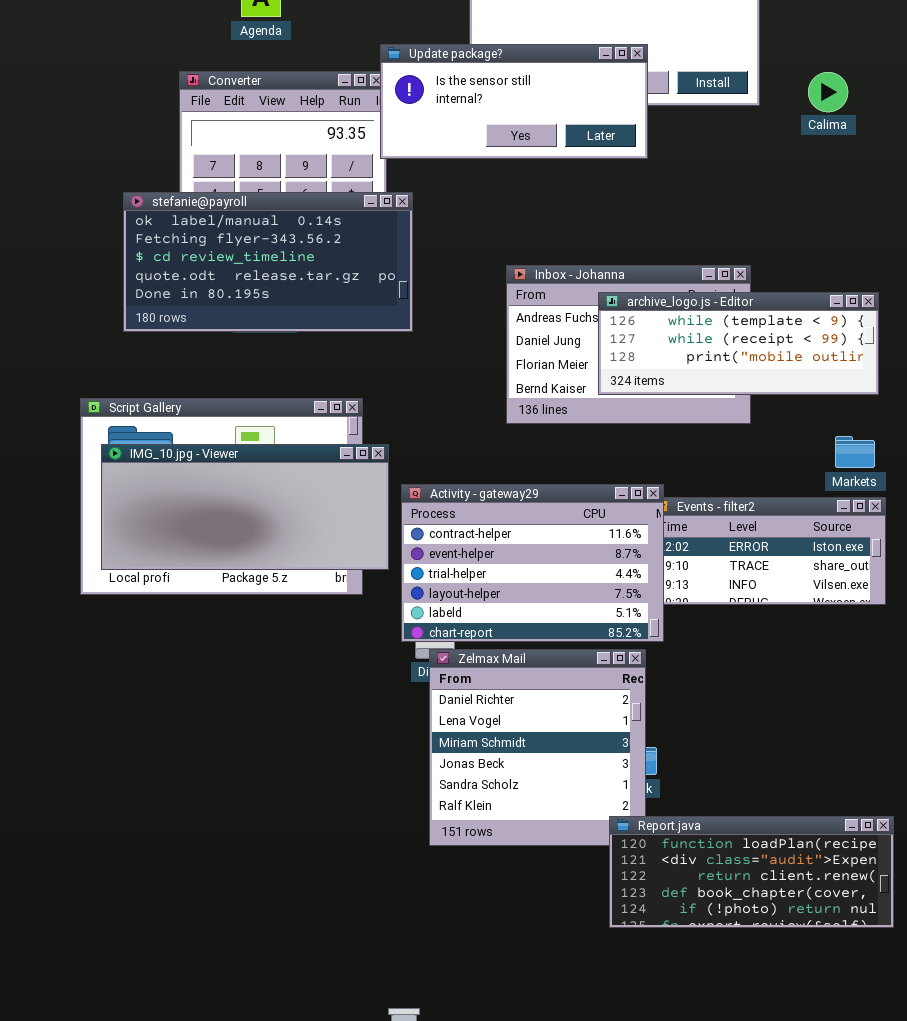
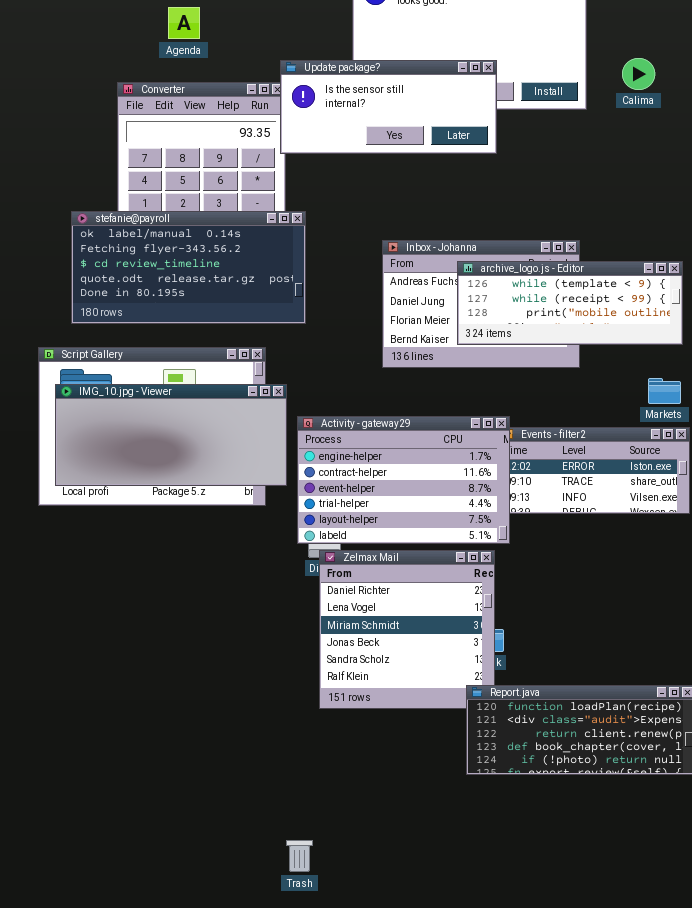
Calima: [808,72,848,112] -> [622,58,655,90], moved
stefanie@payroll: [123,192,413,332] -> [71,211,306,324], moved
Activity - gateway29: [401,484,664,642] -> [297,416,510,544], scrolled up 1 row

